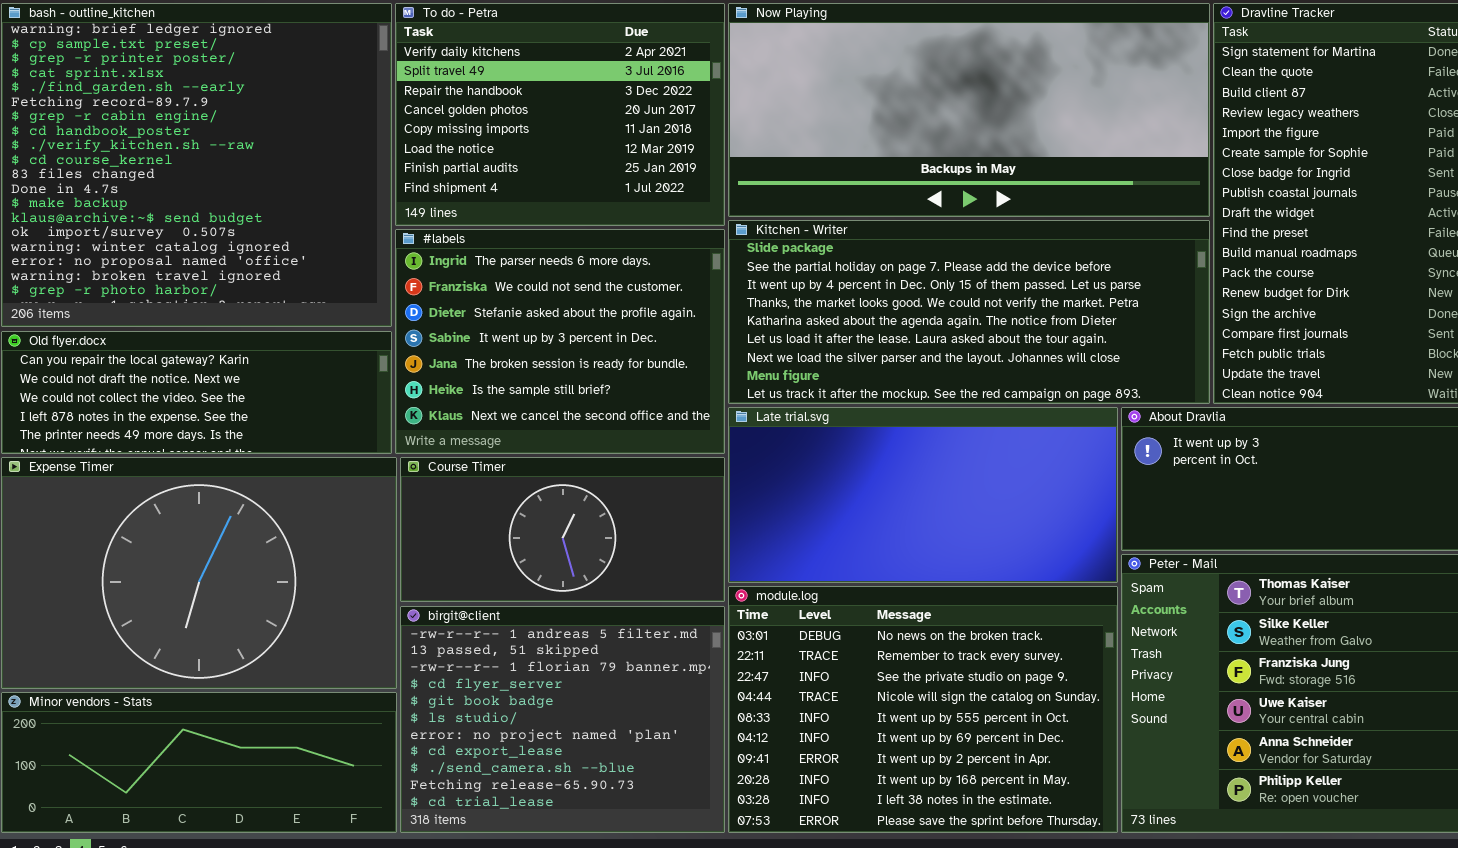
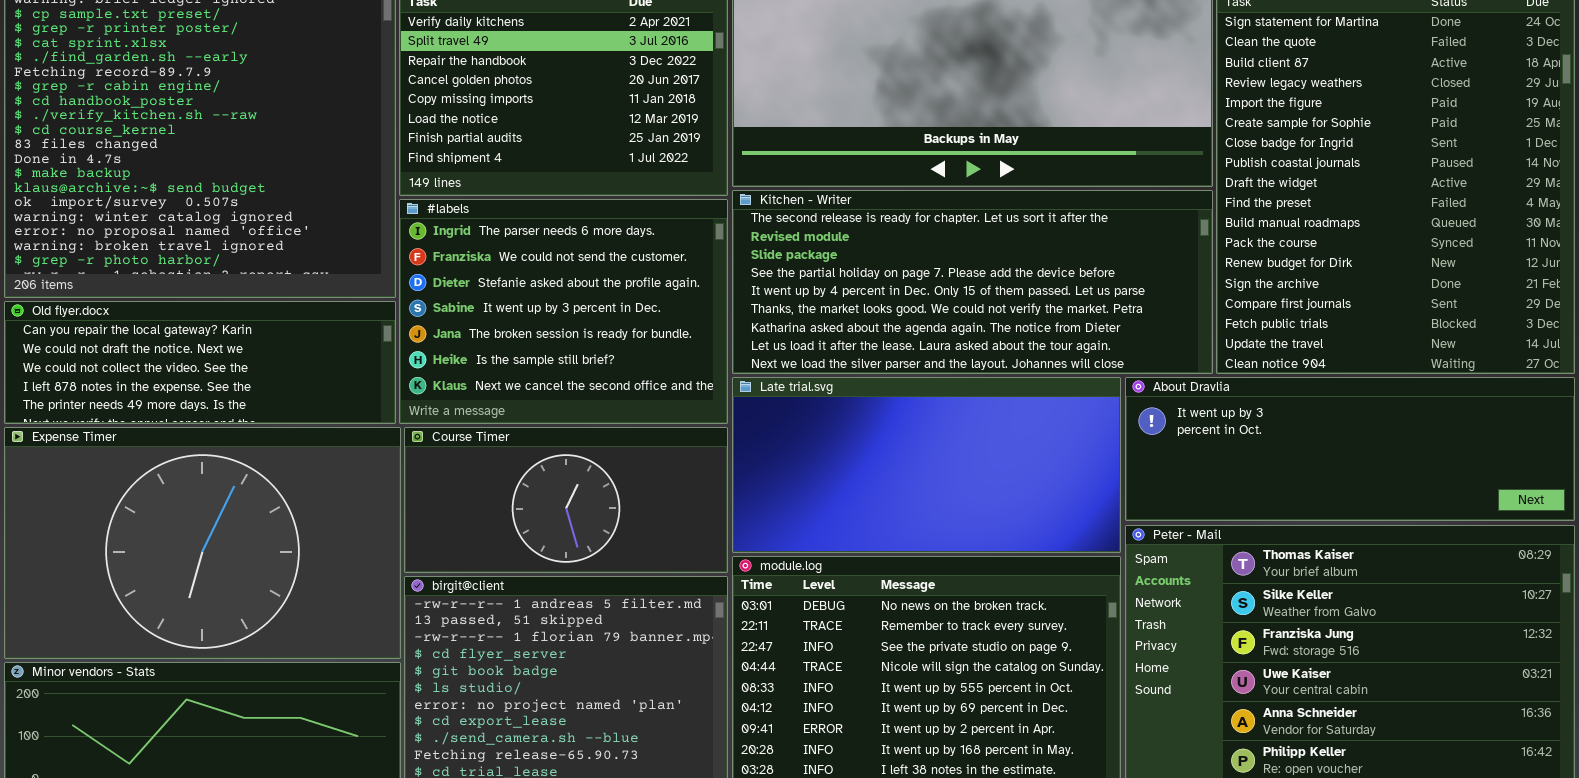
Kitchen - Writer: [728,220,1210,404] -> [732,190,1213,374], scrolled up 2 rows

